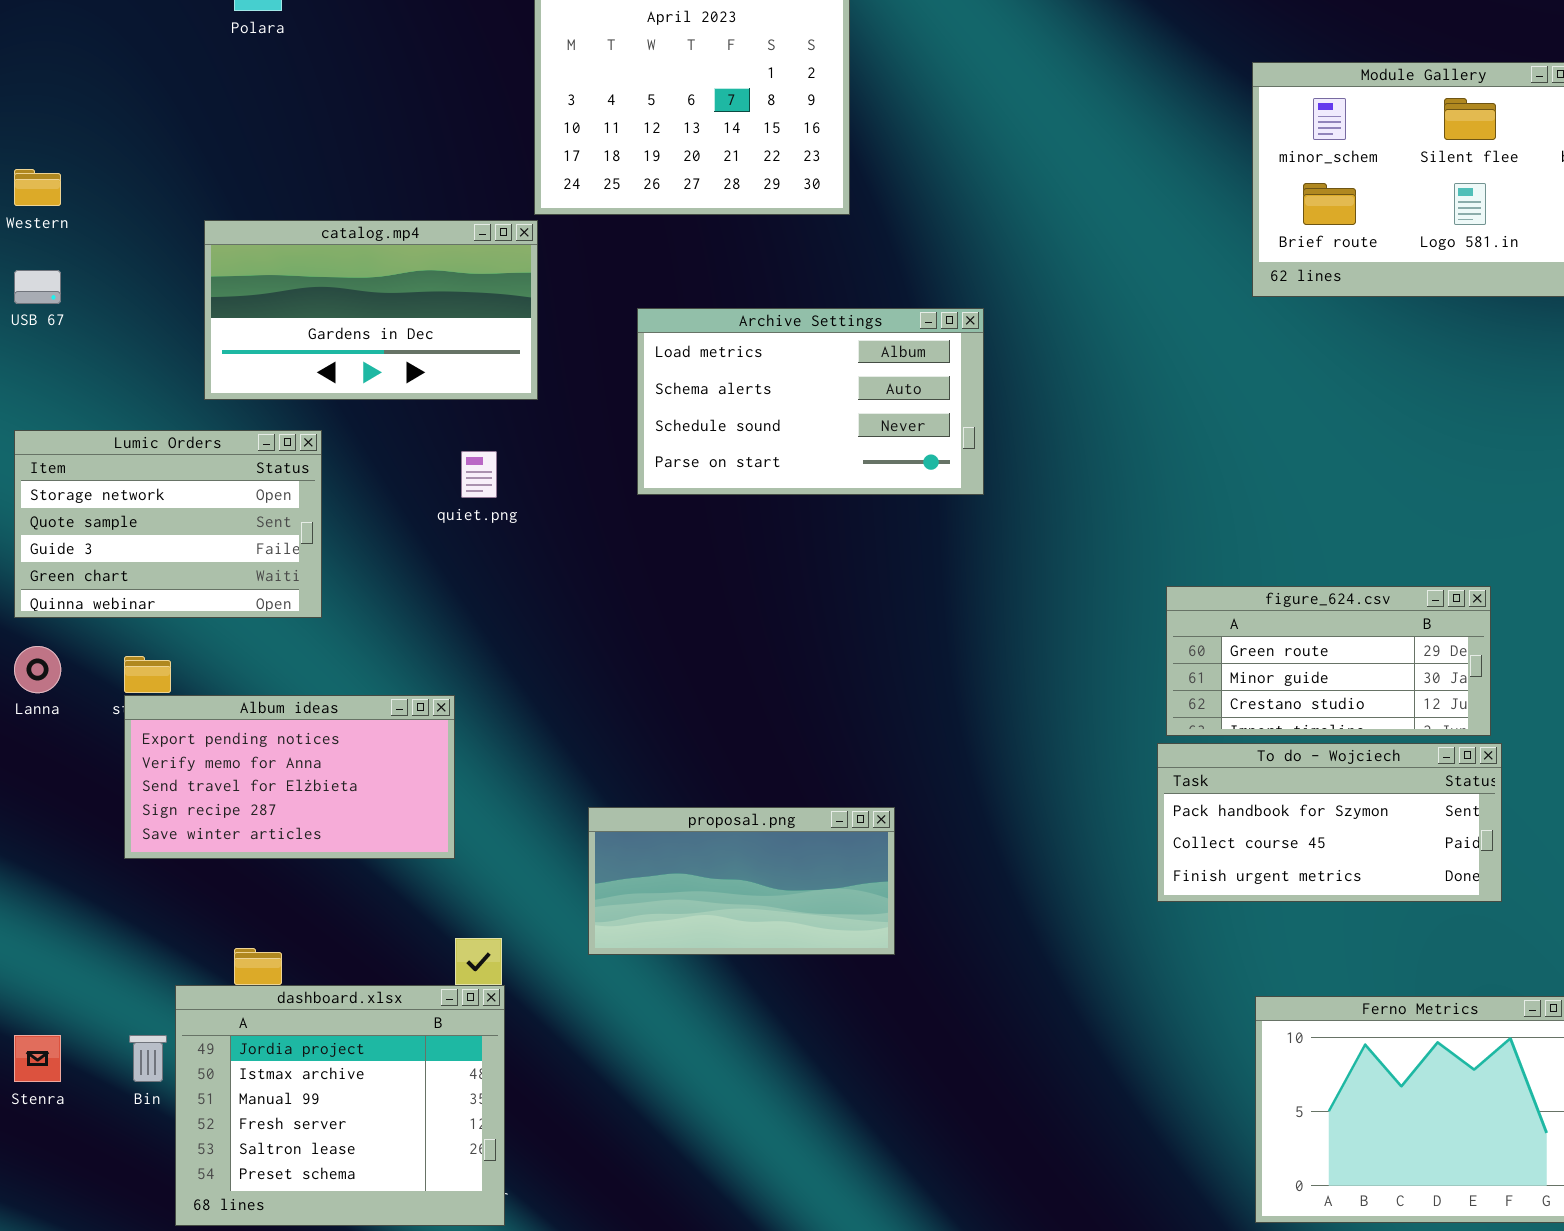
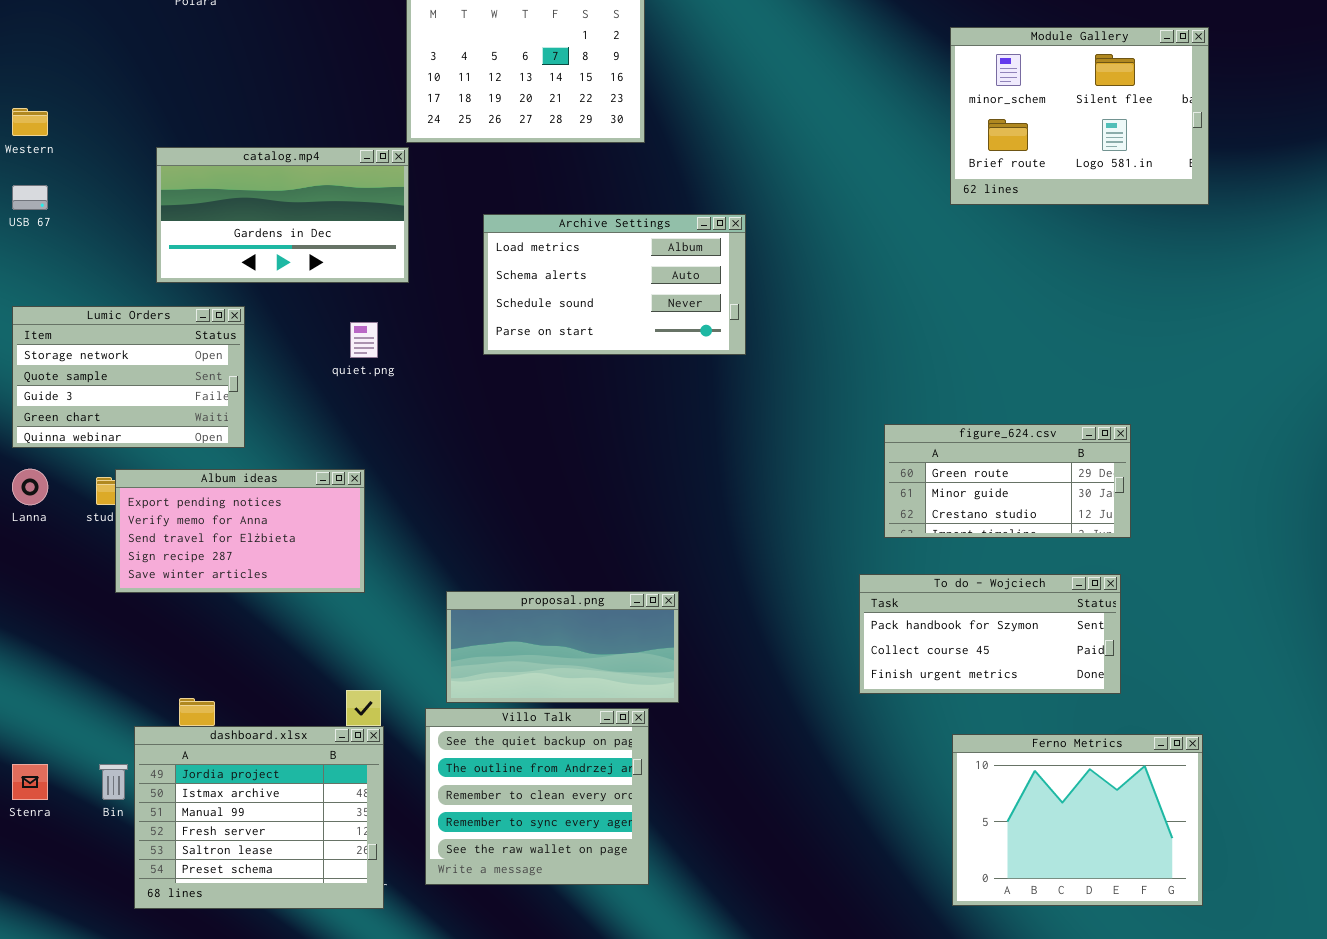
Album ideas: [124,695,455,859] -> [115,469,365,593], moved
To do - Wojciech: [1157,743,1502,902] -> [859,574,1121,694], moved
Villo Talk: none -> [425,708,649,885], opened

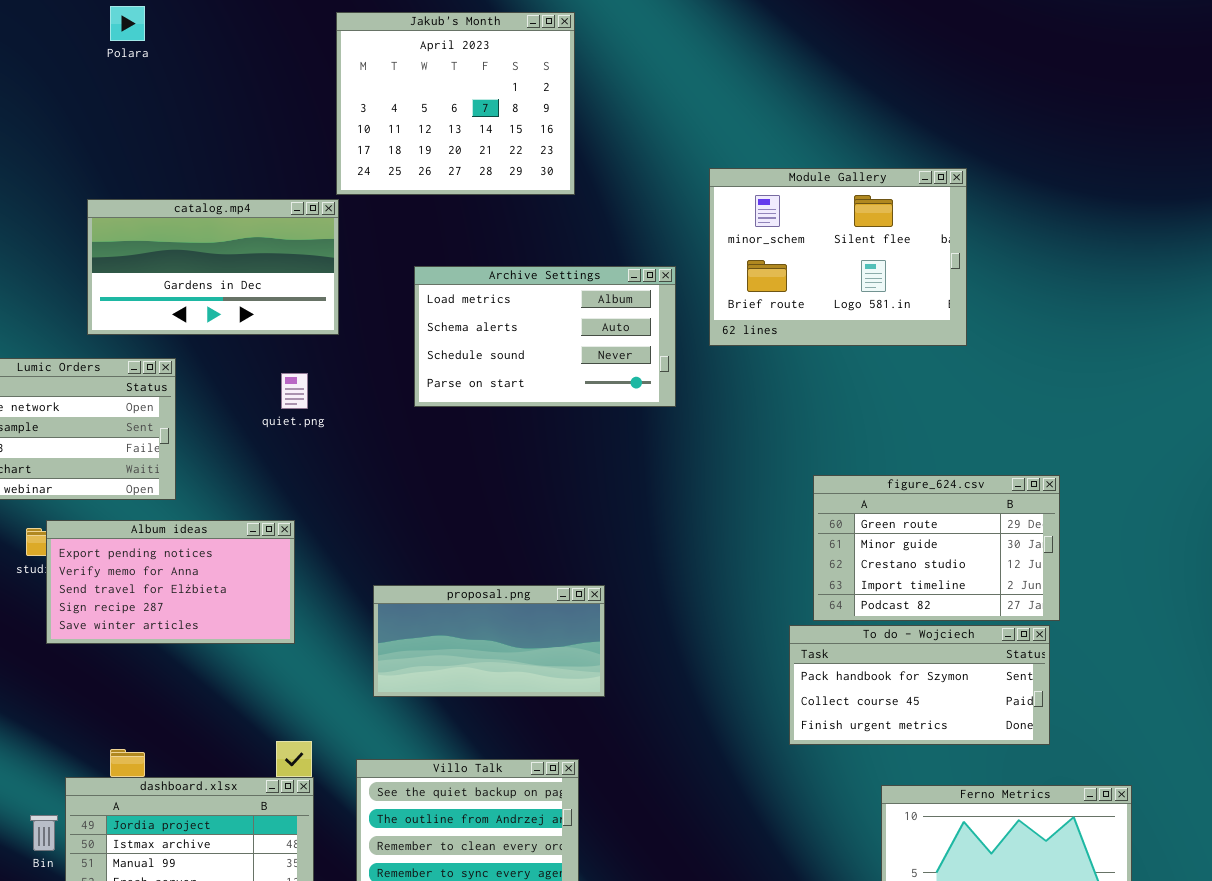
Module Gallery: [950,27,1209,205] -> [709,168,967,346], moved
figure_624.csv: [884,424,1131,538] -> [813,475,1060,621], resized
proposal.png: [446,591,679,703] -> [373,585,605,697], moved

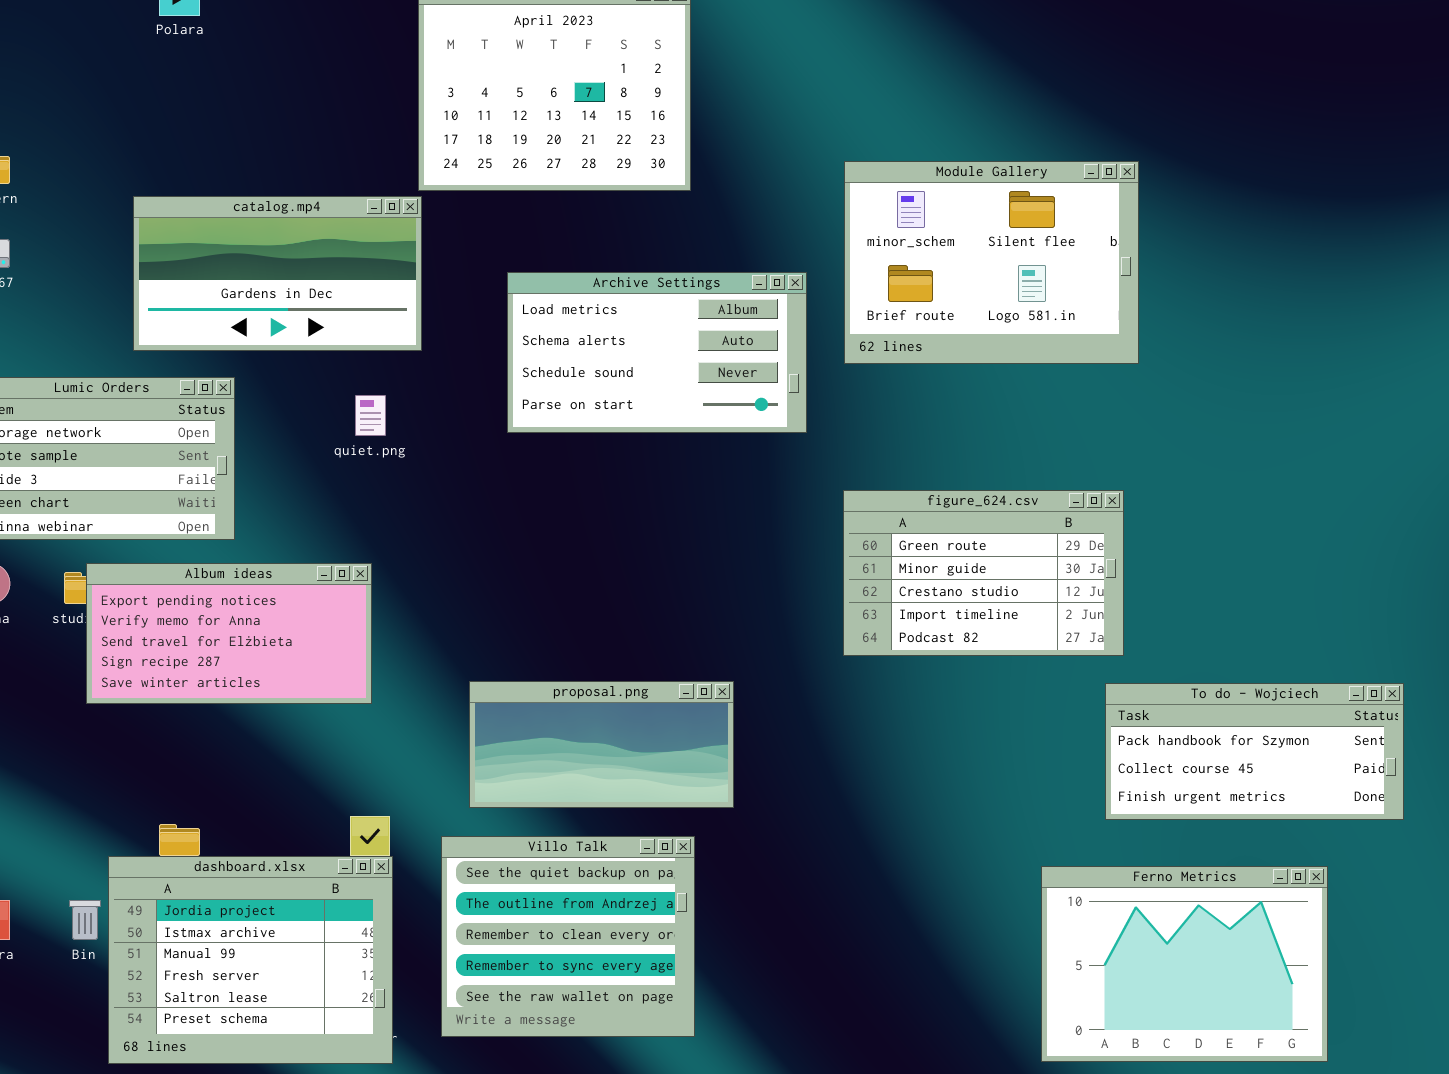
figure_624.csv: [813,475,1060,621] -> [843,490,1124,656], moved
proposal.png: [373,585,605,697] -> [469,681,734,808], moved
To do - Wojciech: [789,625,1050,745] -> [1105,683,1404,820], moved

